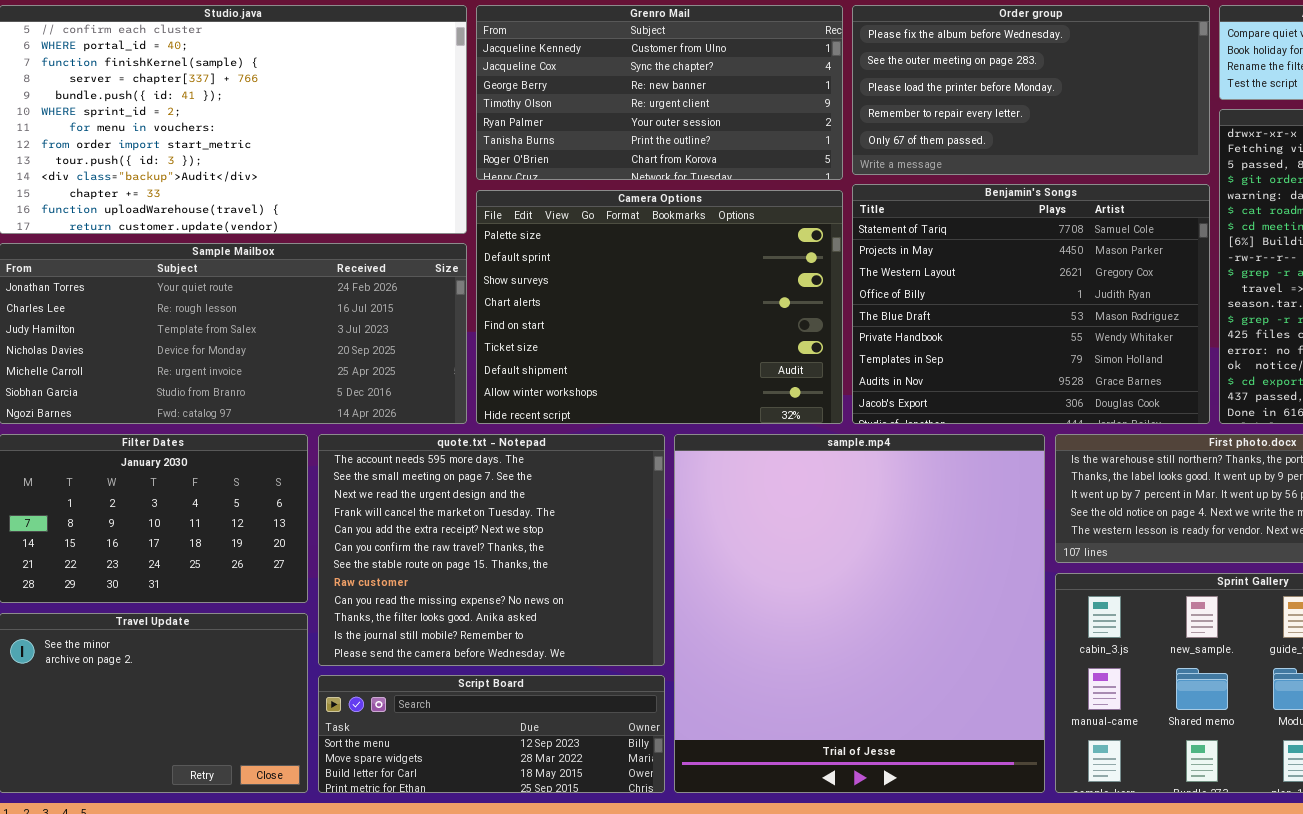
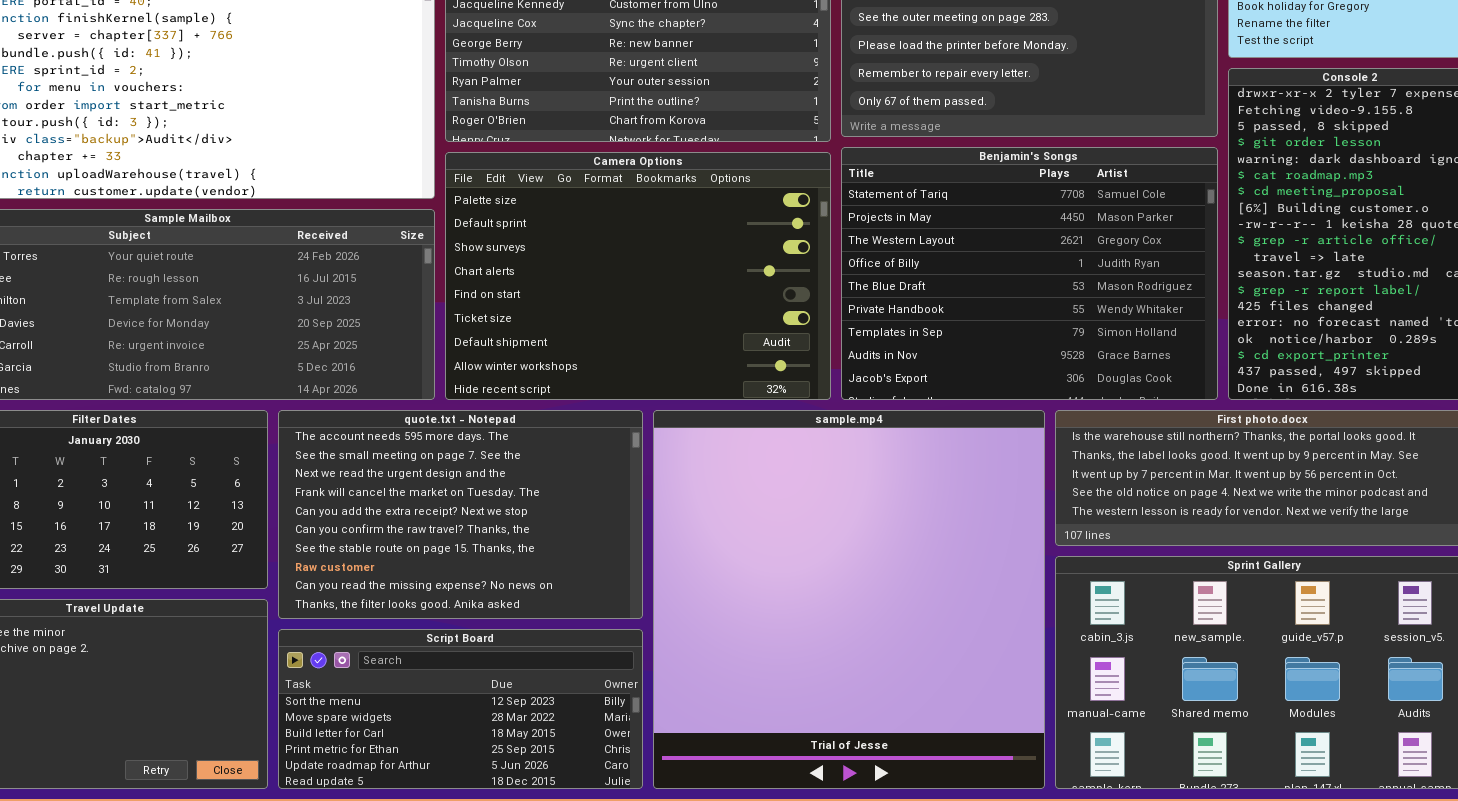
quote.txt - Notepad: [318,434,665,666] -> [278,410,643,619], resized
Script Board: [318,675,665,793] -> [278,629,643,789], resized

